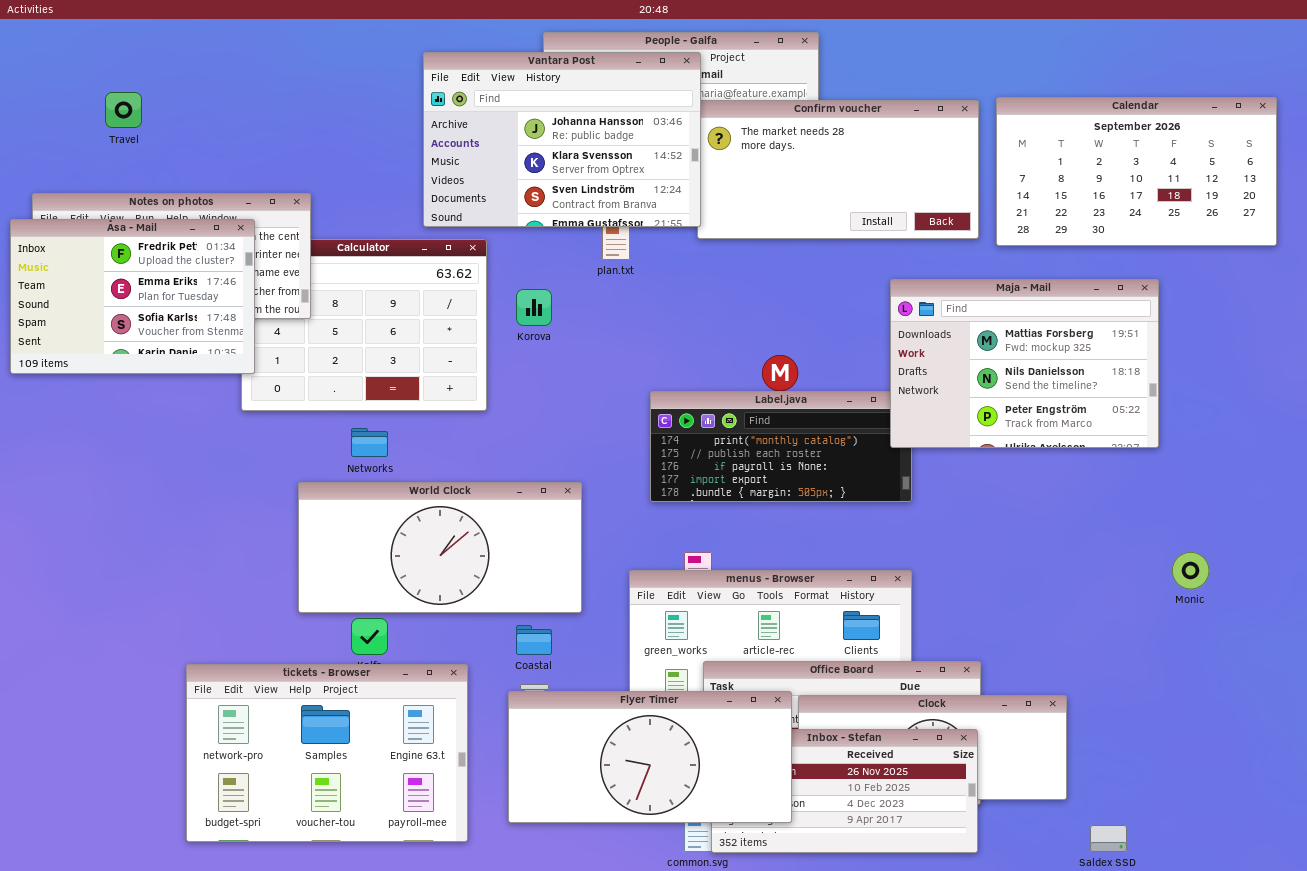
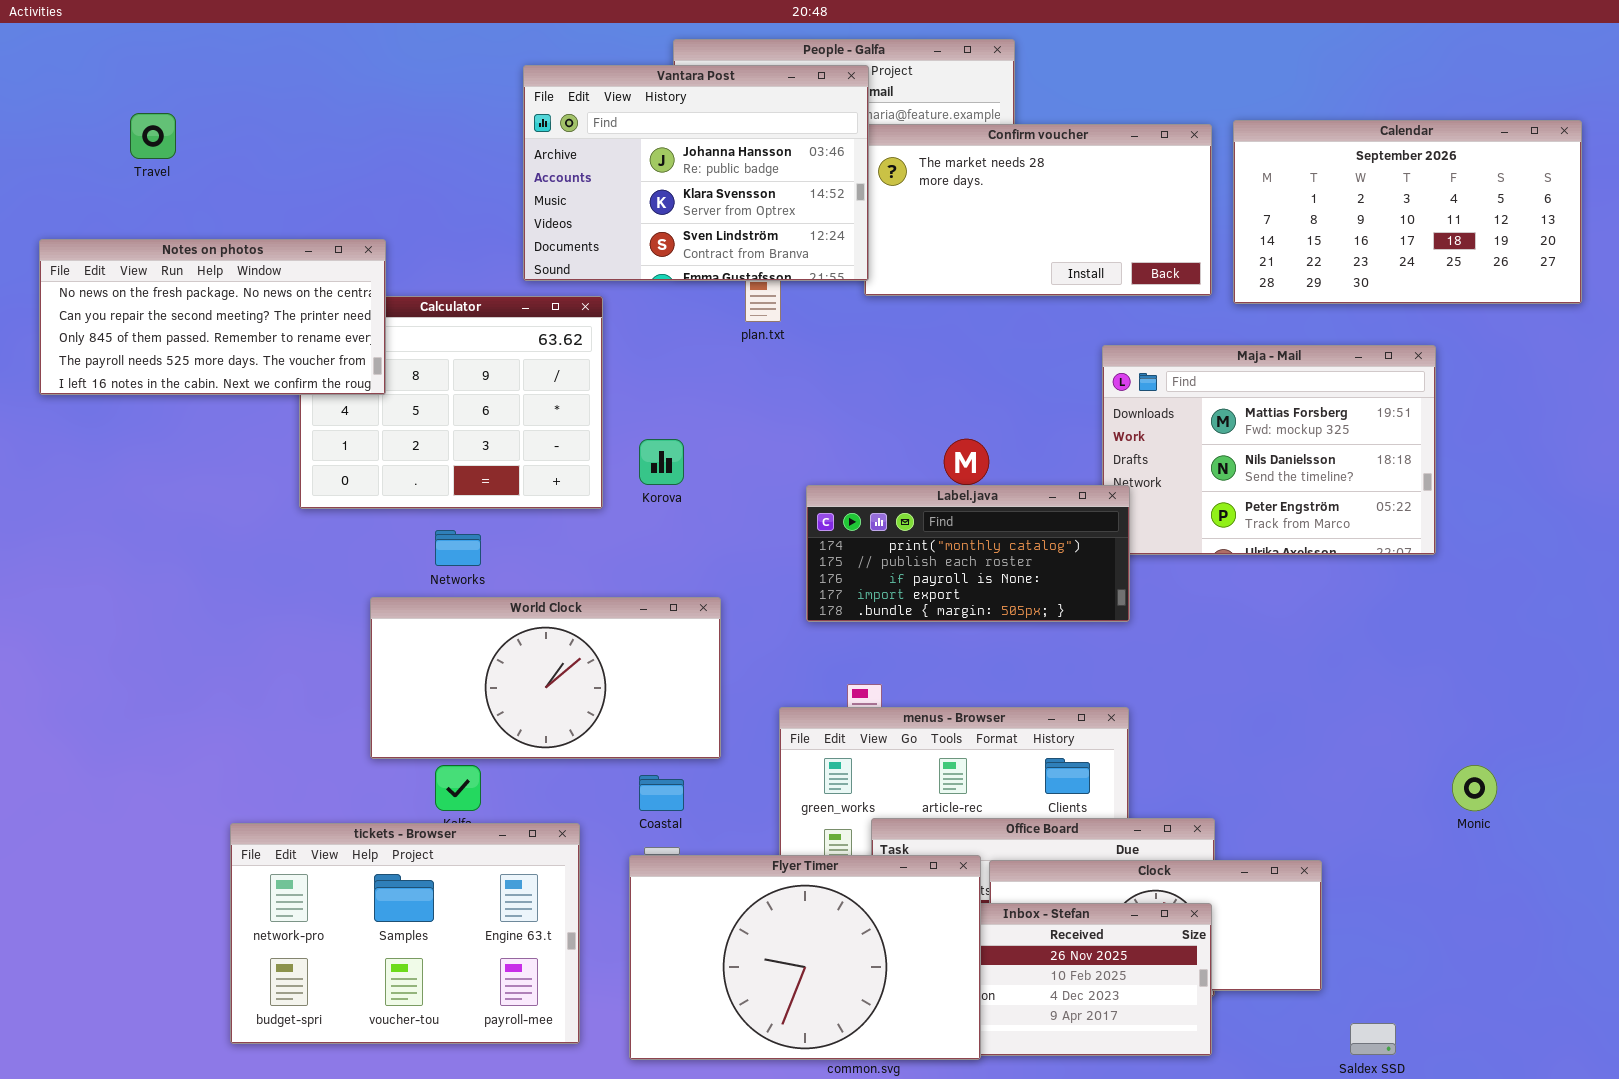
Åsa - Mail: [10,219,255,374] -> none, closed
Korova: [516,289,552,326] -> [639,439,684,485], moved
Label.java: [650,391,912,502] -> [806,485,1130,622], raised
Monic: [1172,552,1209,589] -> [1452,765,1497,811], moved
Flyer Timer: [508,691,792,823] -> [629,855,981,1060], resized

